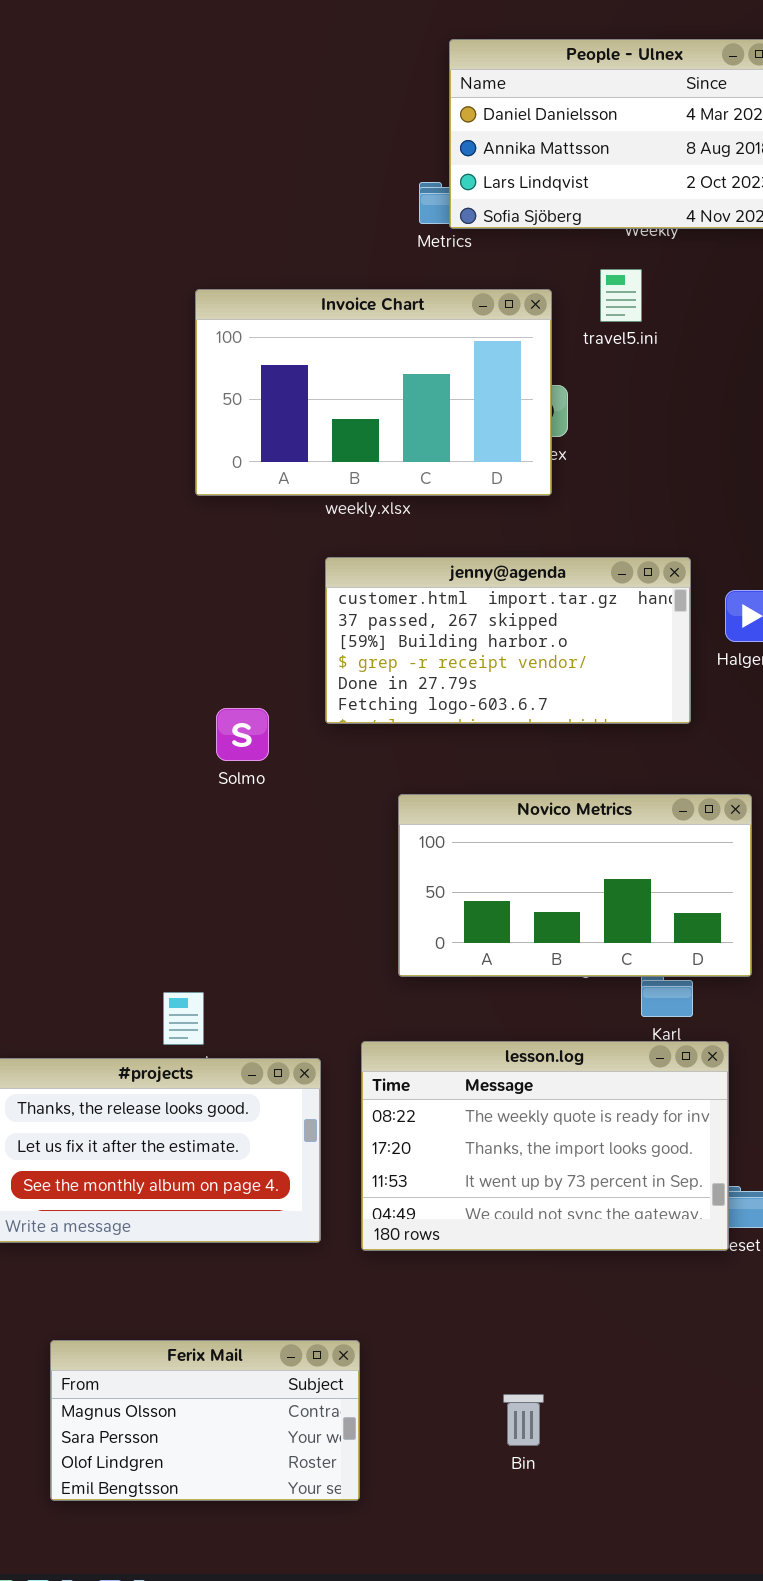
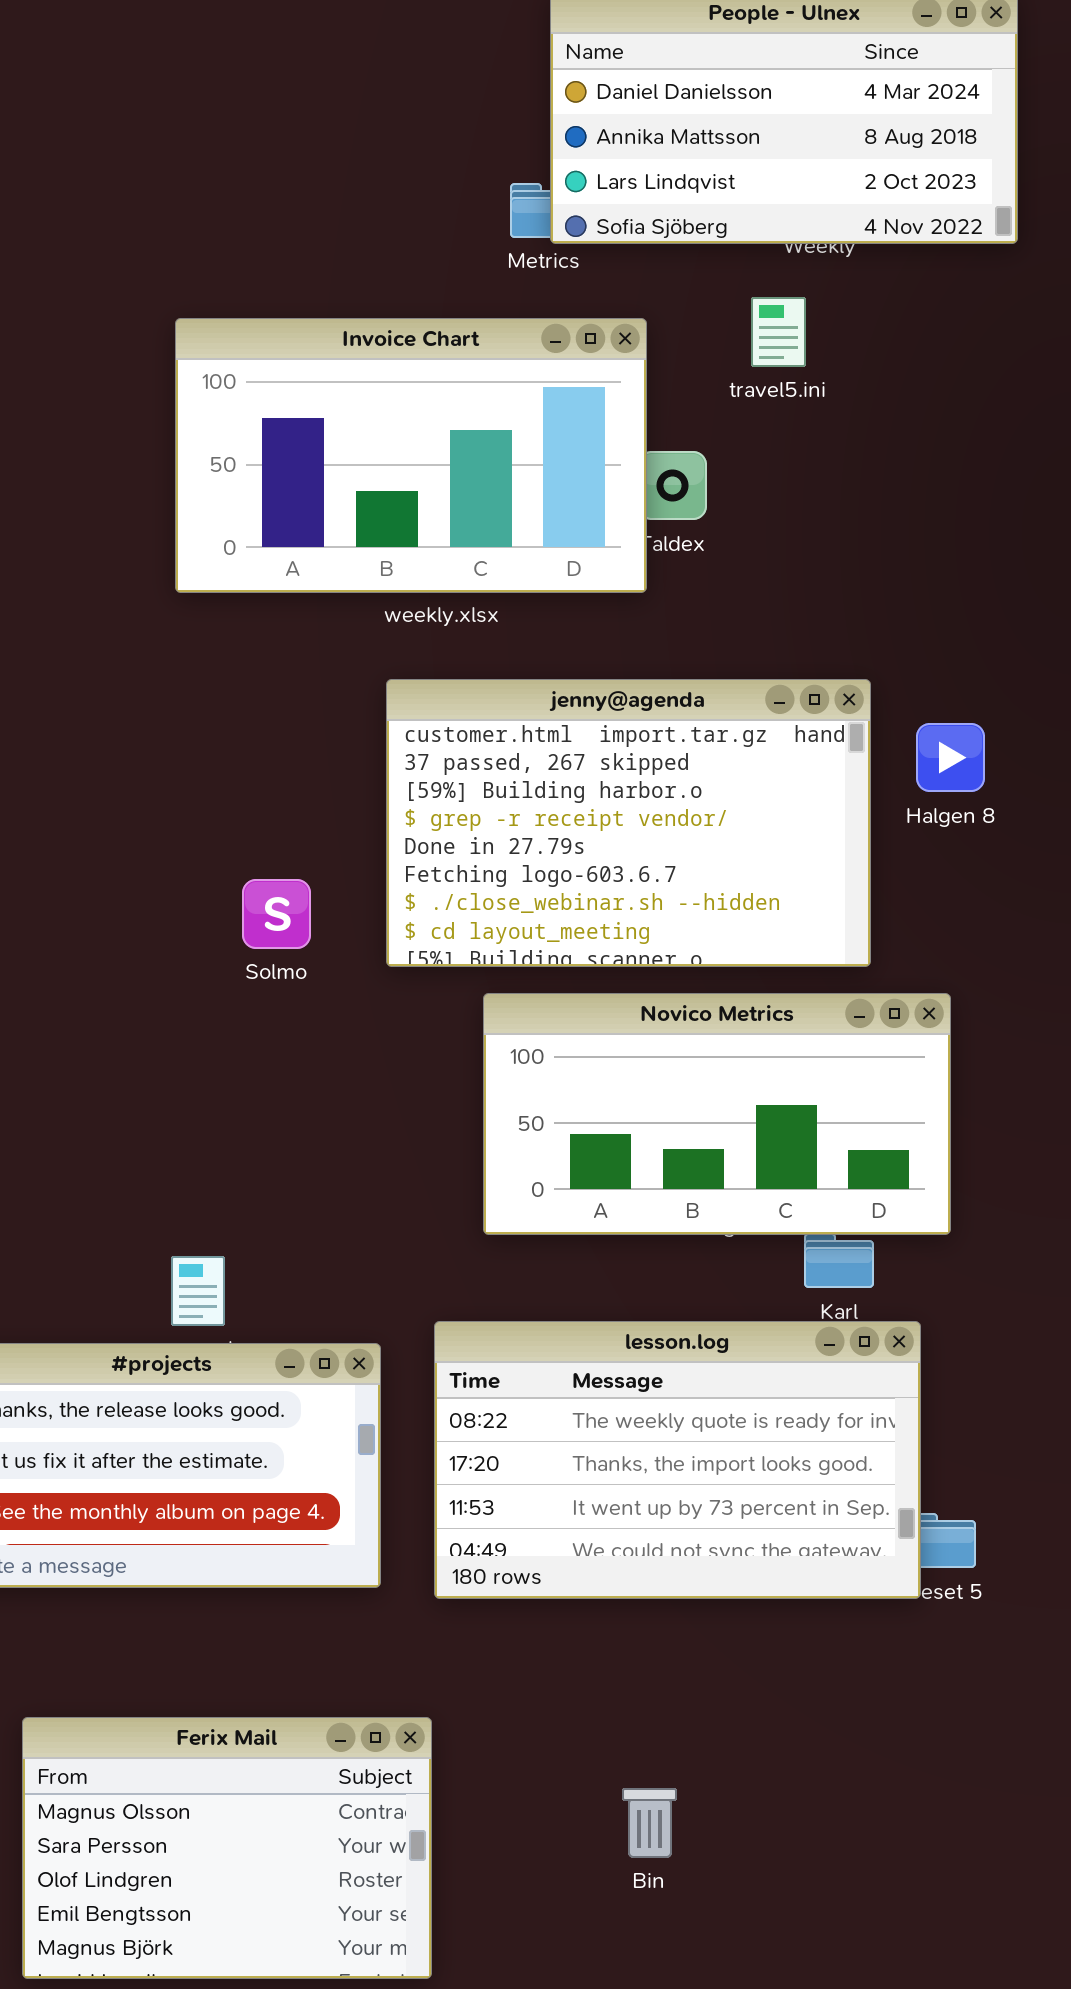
Invoice Chart: [195,289,552,496] -> [175,318,647,593], moved
jenny@agenda: [325,557,691,724] -> [386,679,871,967], resized
Ferix Mail: [50,1340,360,1501] -> [22,1717,432,1979], resized

